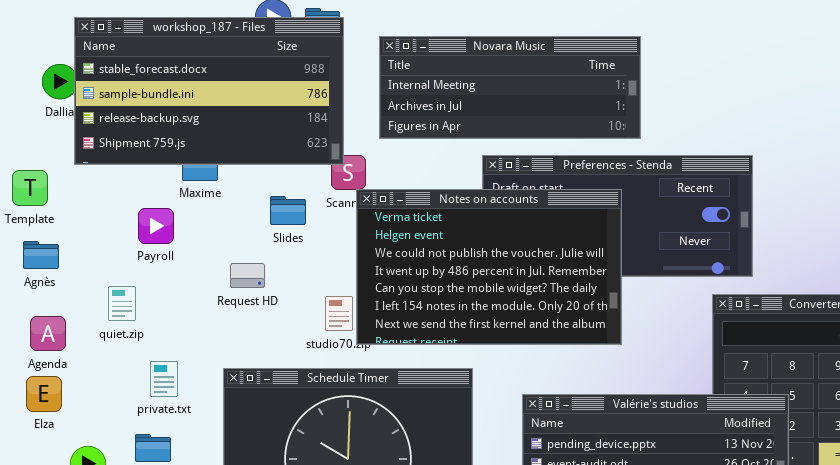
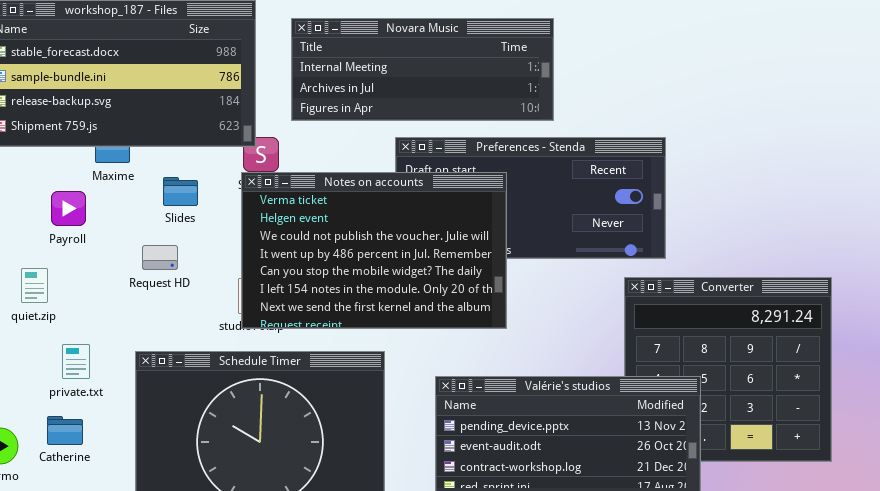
Notes on accounts: [356,189,622,345] -> [241,172,507,329], moved
Slides: [270,196,306,225] -> [163,177,198,206], moved

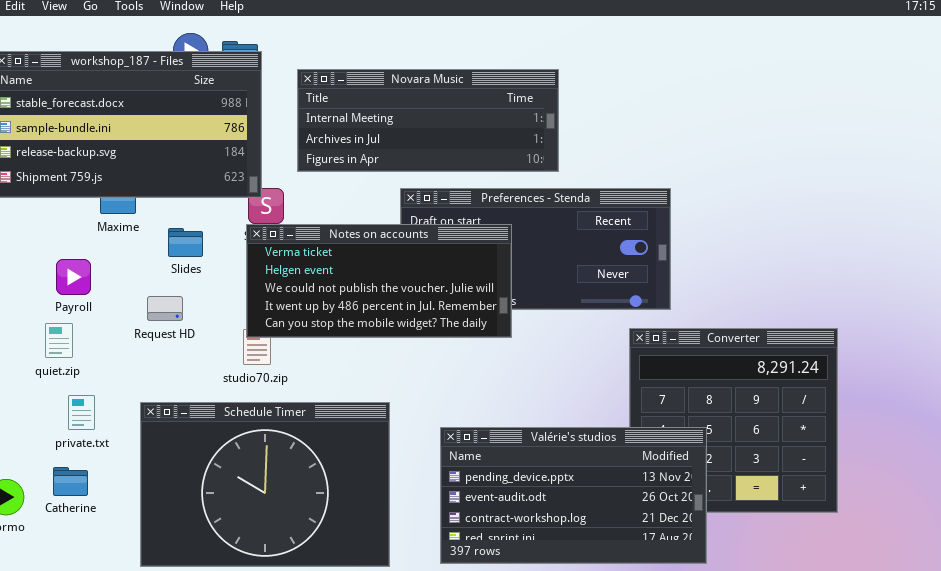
Notes on accounts: [241,172,507,329] -> [246,224,512,338], resized
Payroll: [51,191,86,226] -> [56,259,91,295], moved
quiet.zip: [21,268,48,303] -> [45,323,73,358], moved

